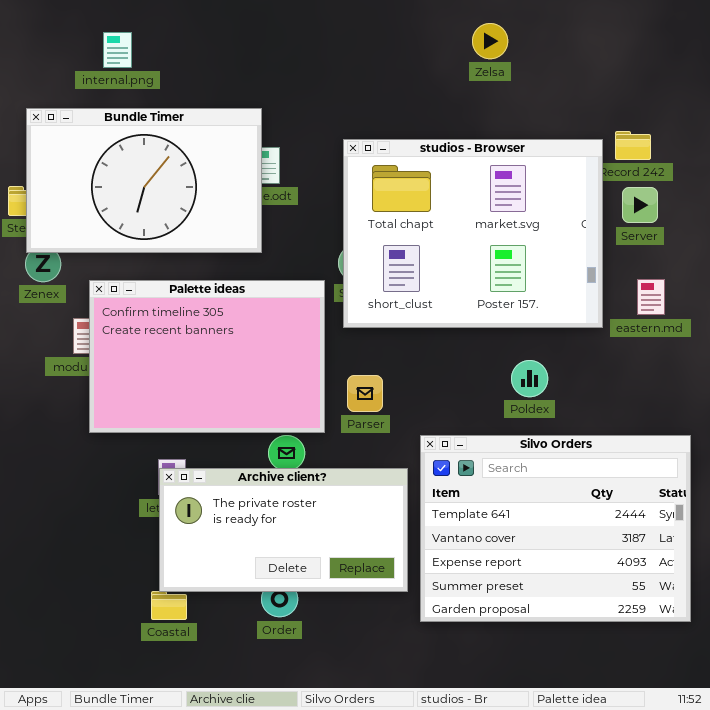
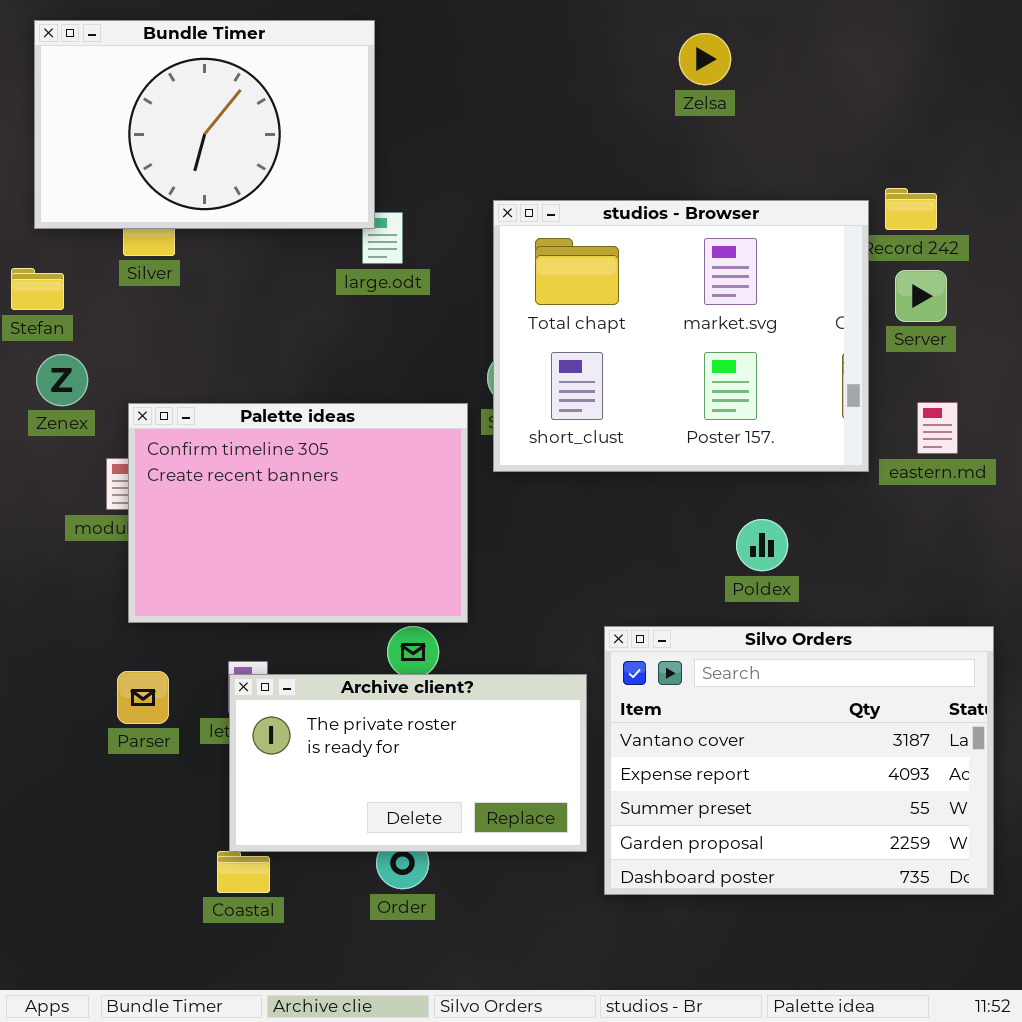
Bundle Timer: [26,108,262,253] -> [34,20,375,229], moved
Parser: [347,375,383,412] -> [117,671,169,724], moved
Silvo Orders: [420,435,691,622] -> [604,626,994,895], scrolled down 1 row

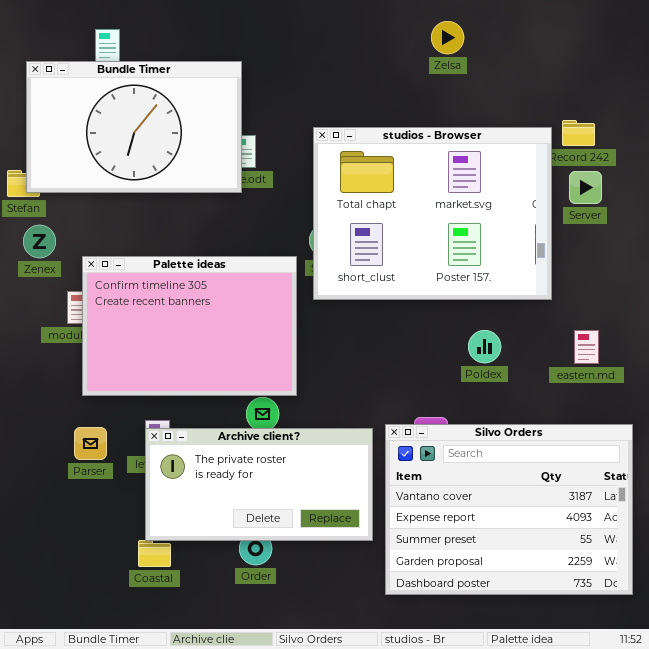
Bundle Timer: [34,20,375,229] -> [26,61,242,193], moved
eastern.md: [917,402,958,454] -> [574,330,599,364], moved
Silvo Orders: [604,626,994,895] -> [385,424,633,595], moved

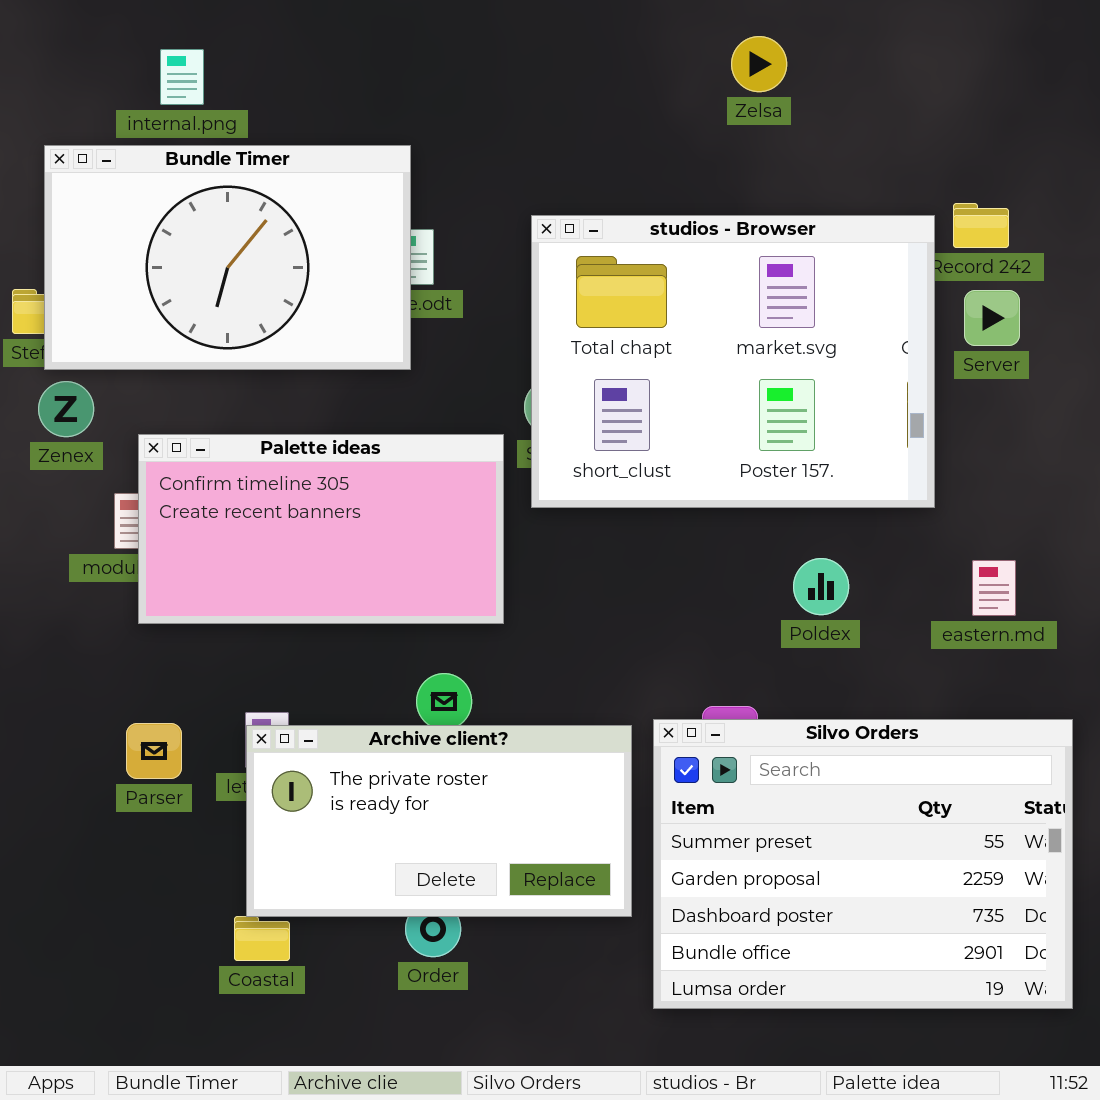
Bundle Timer: [26,61,242,193] -> [44,145,411,370], moved
Palette ideas: [82,256,297,396] -> [138,434,504,624], resized
Silvo Orders: [385,424,633,595] -> [653,719,1073,1009], scrolled down 2 rows

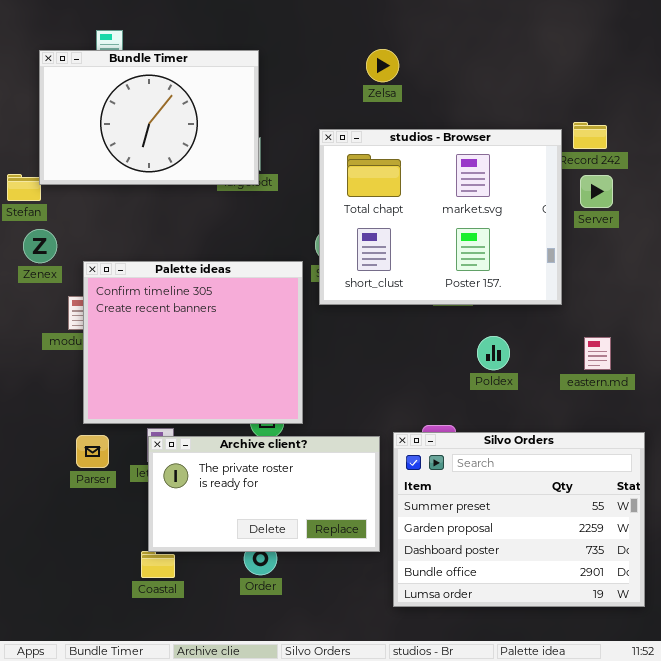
Zelsa: [731,36,787,92] -> [366,49,399,82], moved
Bundle Timer: [44,145,411,370] -> [39,50,259,185], moved
Palette ideas: [138,434,504,624] -> [83,261,303,424], resized

